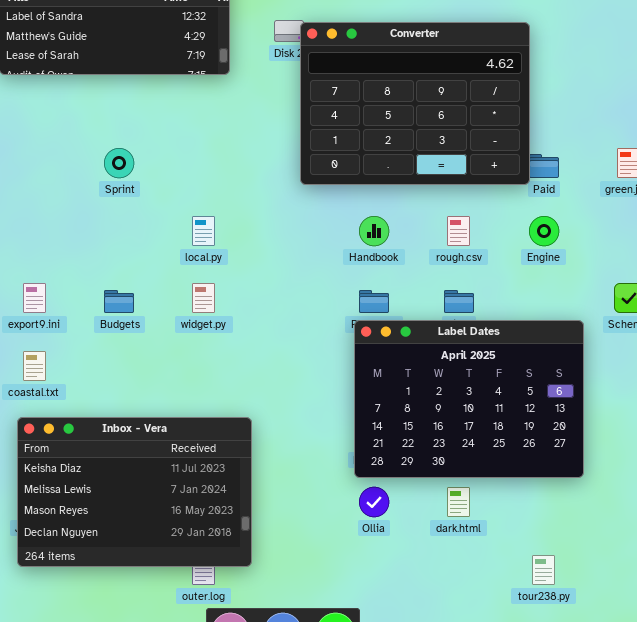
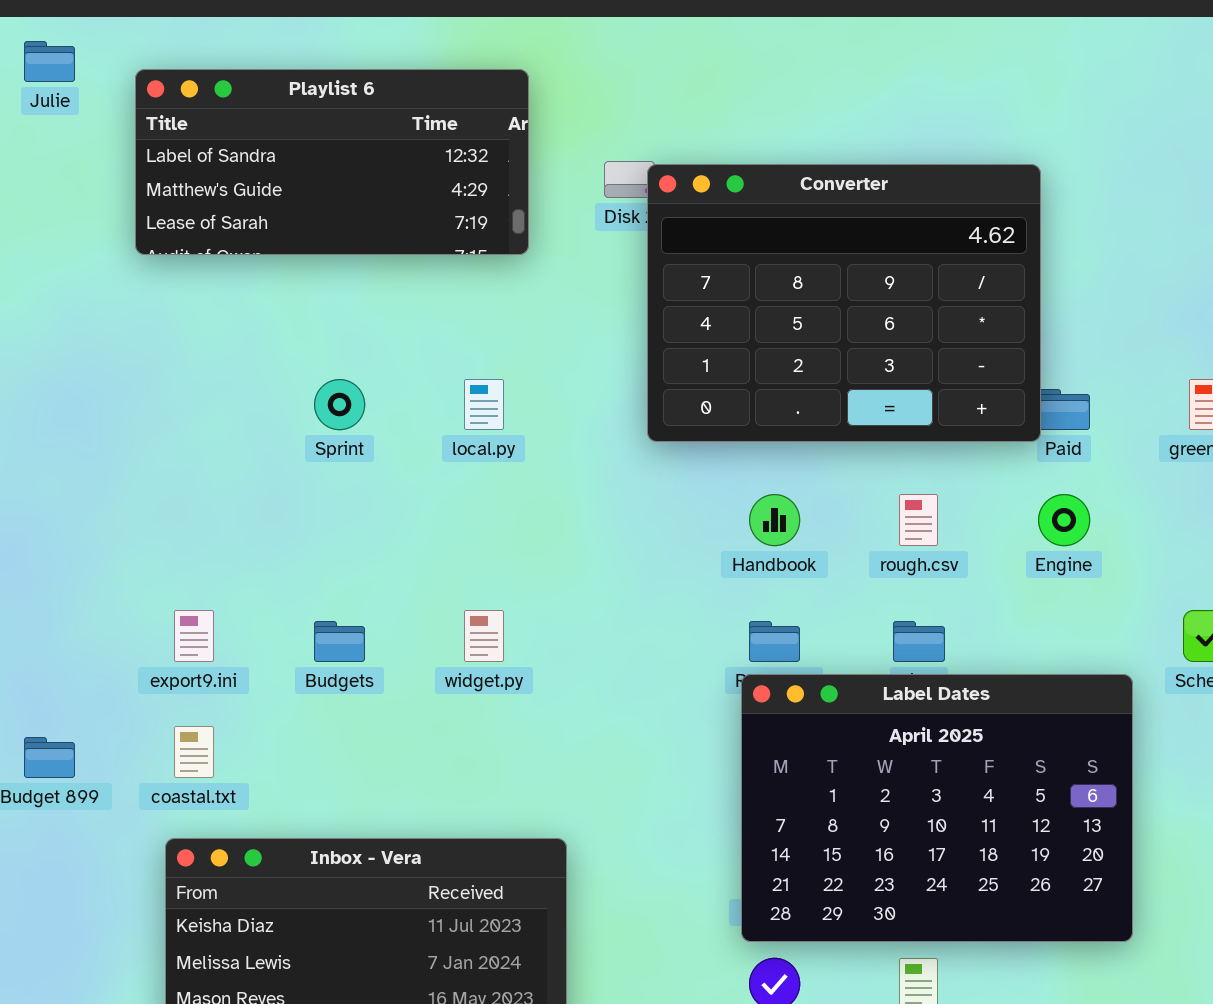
local.py: [192,216,215,246] -> [464,379,504,430], moved

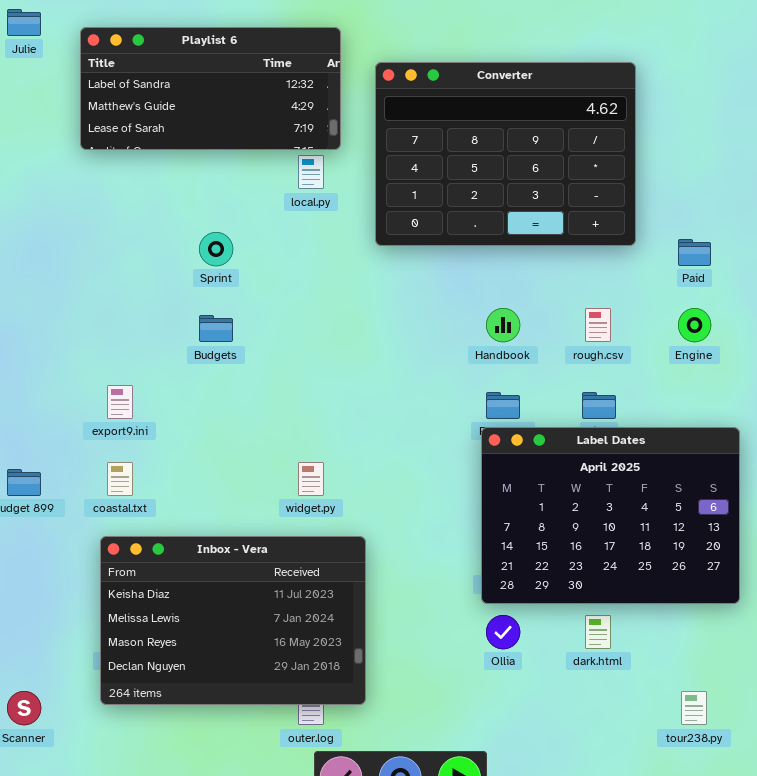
Converter: [647,164,1041,442] -> [375,62,636,246], moved
local.py: [464,379,504,430] -> [298,155,324,189], moved
widget.py: [464,610,504,662] -> [298,462,324,496], moved
Budgets: [314,621,365,662] -> [199,315,233,342], moved

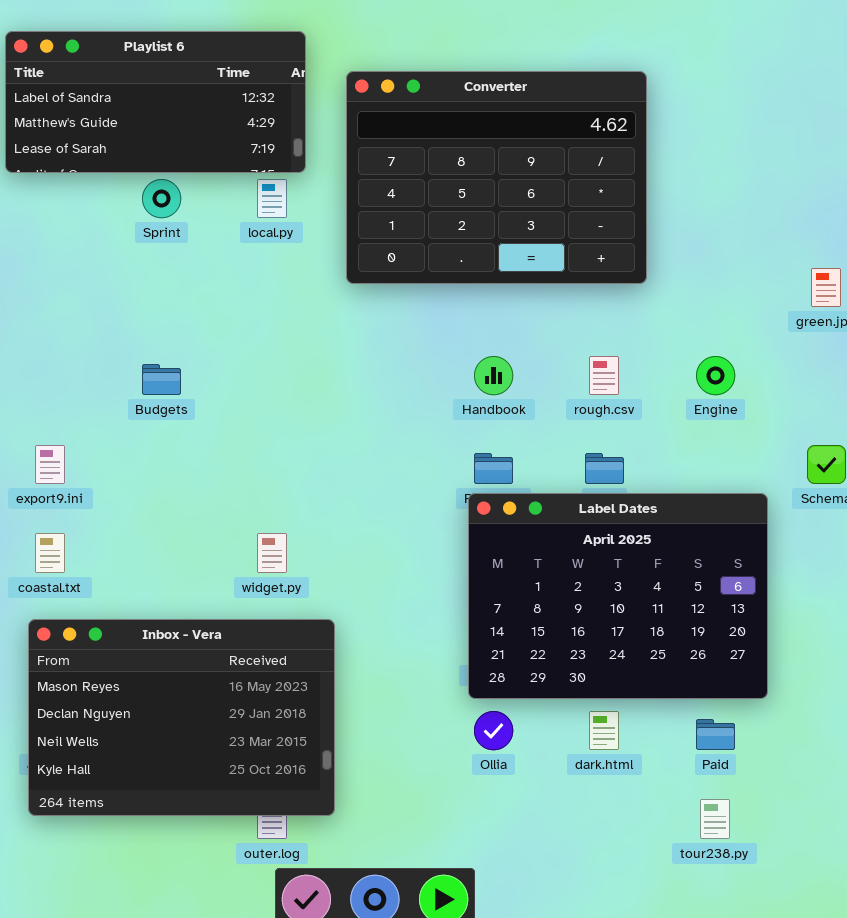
Sprint: [199,232,233,266] -> [142,179,181,218], moved
Paid: [678,239,711,266] -> [696,719,735,750], moved
Inbox - Vera: [100,536,366,705] -> [28,619,335,816], scrolled down 2 rows

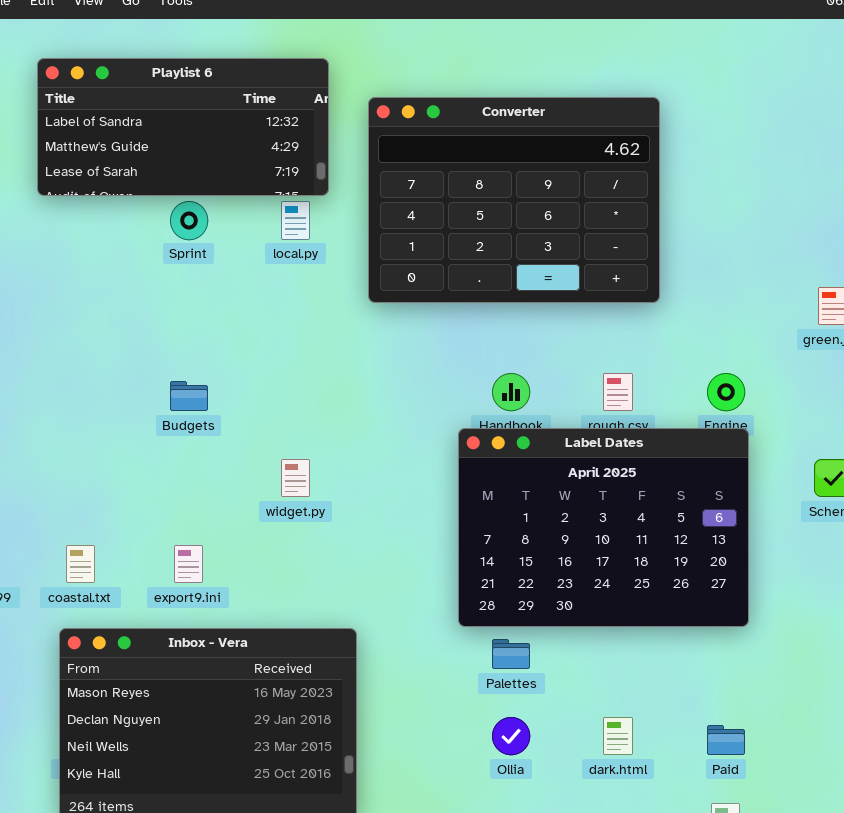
export9.ini: [35,445,65,484] -> [174,545,203,583], moved
Label Dates: [468,493,768,699] -> [458,428,749,627], moved
widget.py: [257,533,287,573] -> [281,459,310,497], moved

